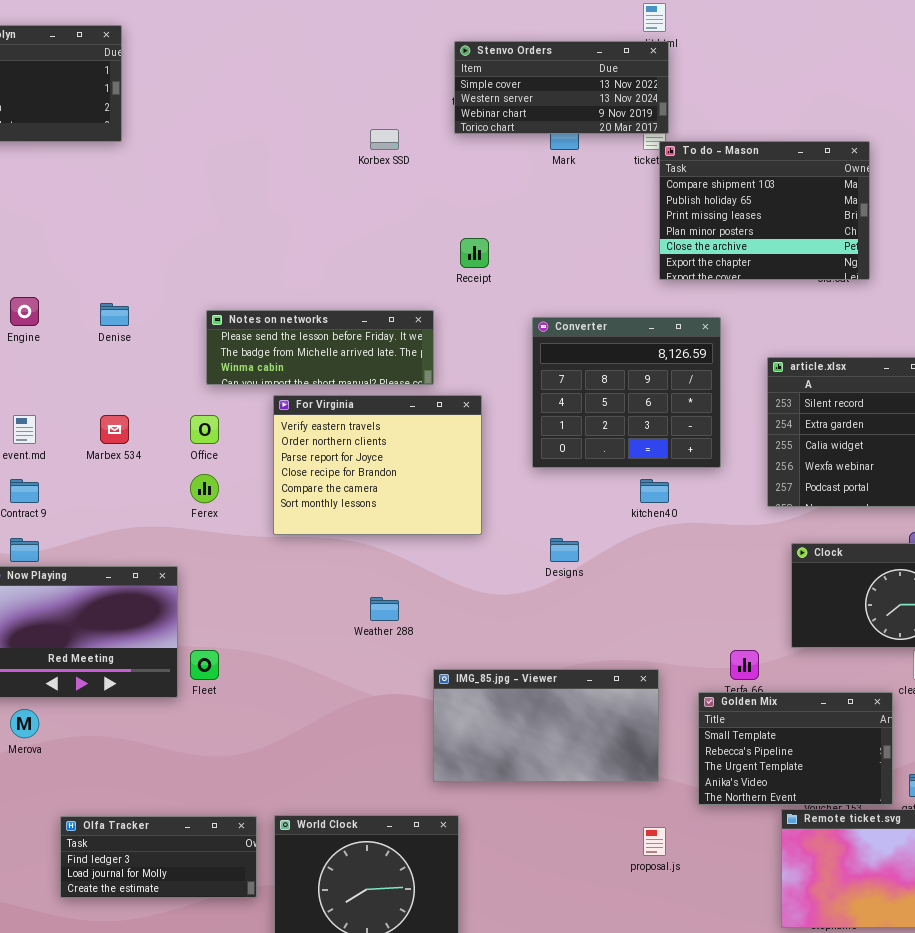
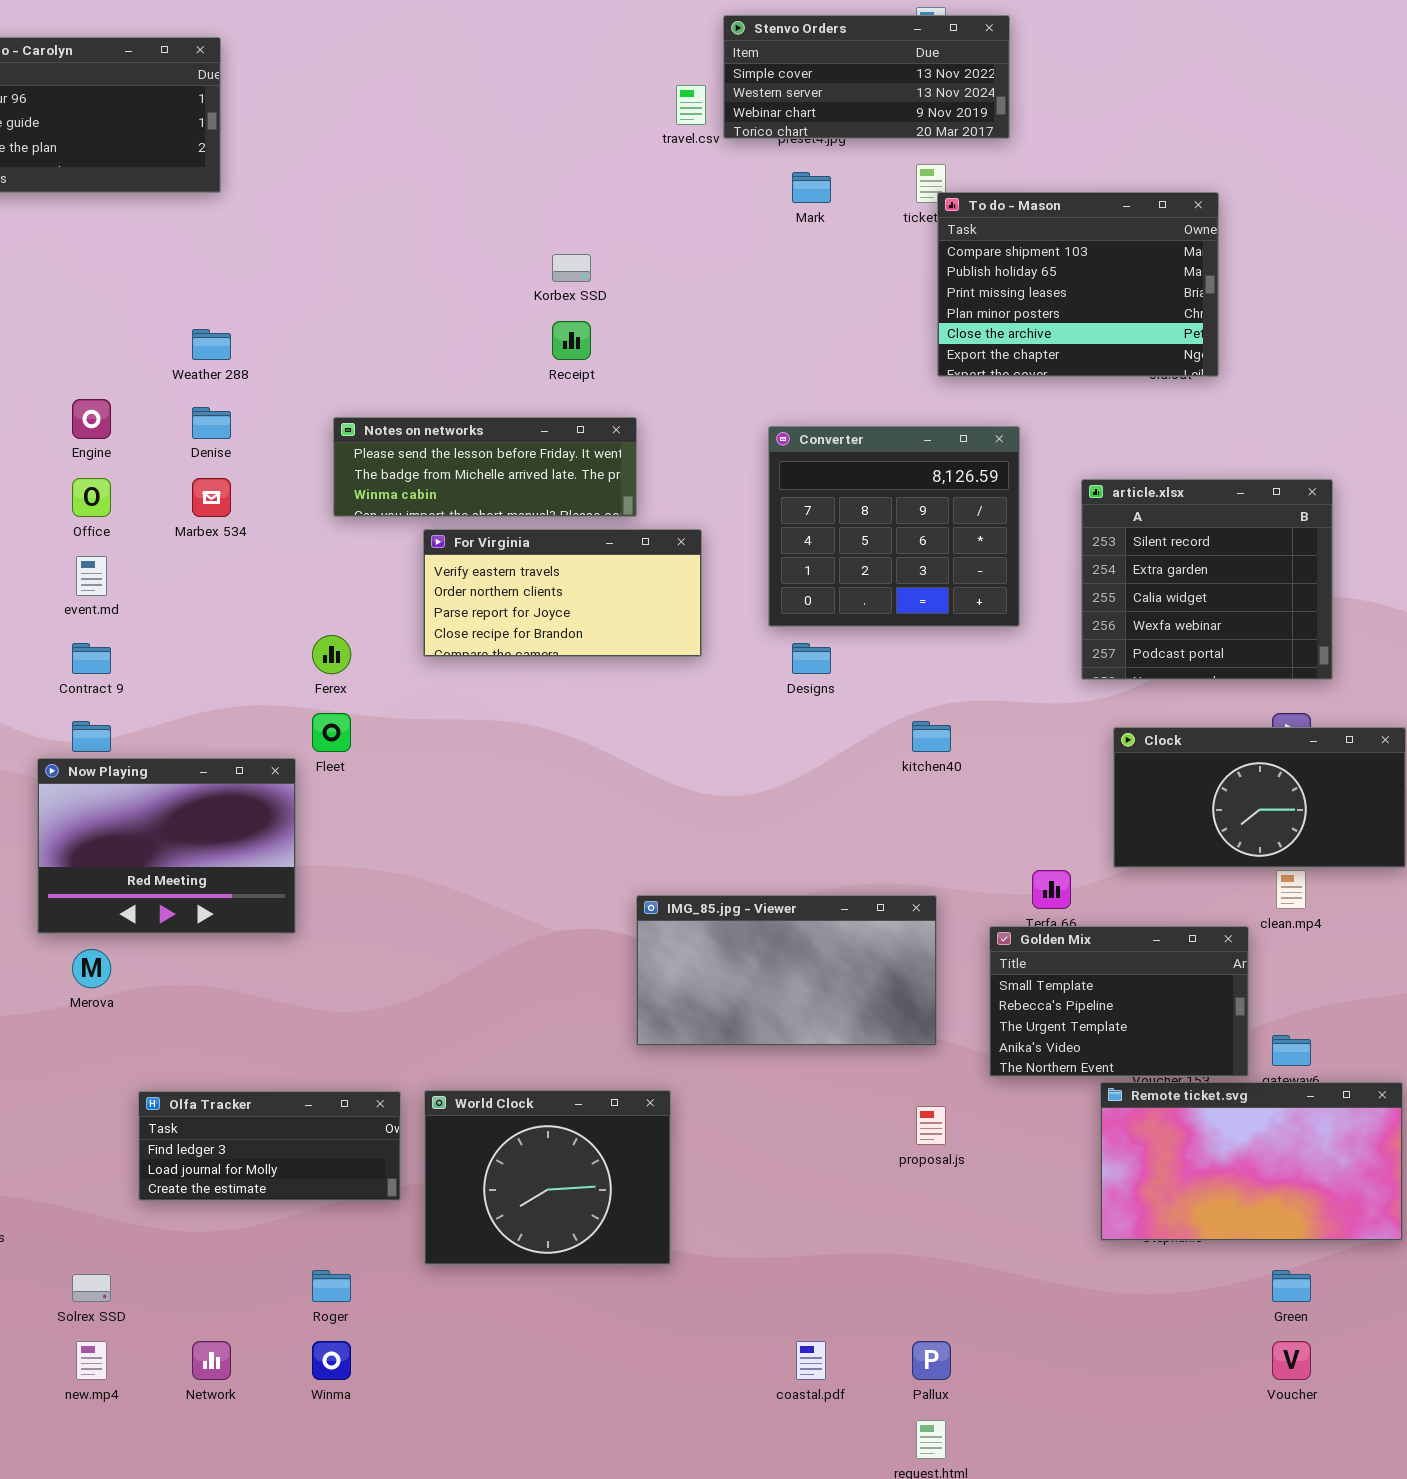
Stenvo Orders: [454,41,669,134] -> [723,15,1010,139], moved
Korbex SSD: [370,129,399,150] -> [552,254,591,282], moved
Receipt: [460,238,489,268] -> [552,321,591,360], moved
For Virginia: [273,395,482,535] -> [423,529,702,657], resized
Marbex 534: [100,415,129,444] -> [192,478,231,517], moved
Office: [190,415,219,444] -> [72,478,111,517], moved
kitchen40: [640,479,669,503] -> [912,721,951,752], moved
Designs: [550,538,579,562] -> [792,643,831,674], moved
Weather 288: [370,597,399,621] -> [192,329,231,360], moved
Fleet: [190,650,219,680] -> [312,713,351,752], moved

